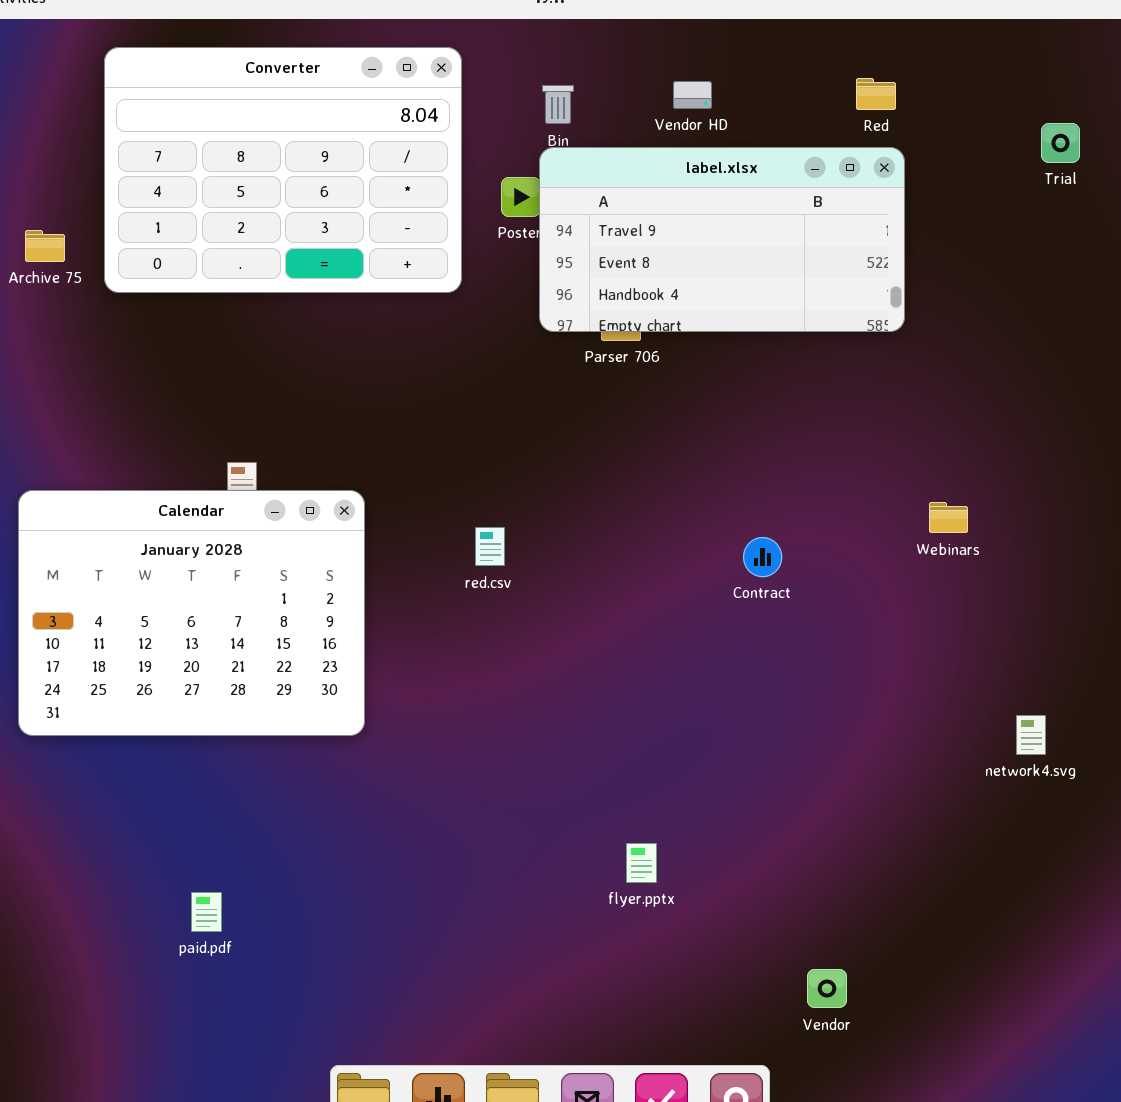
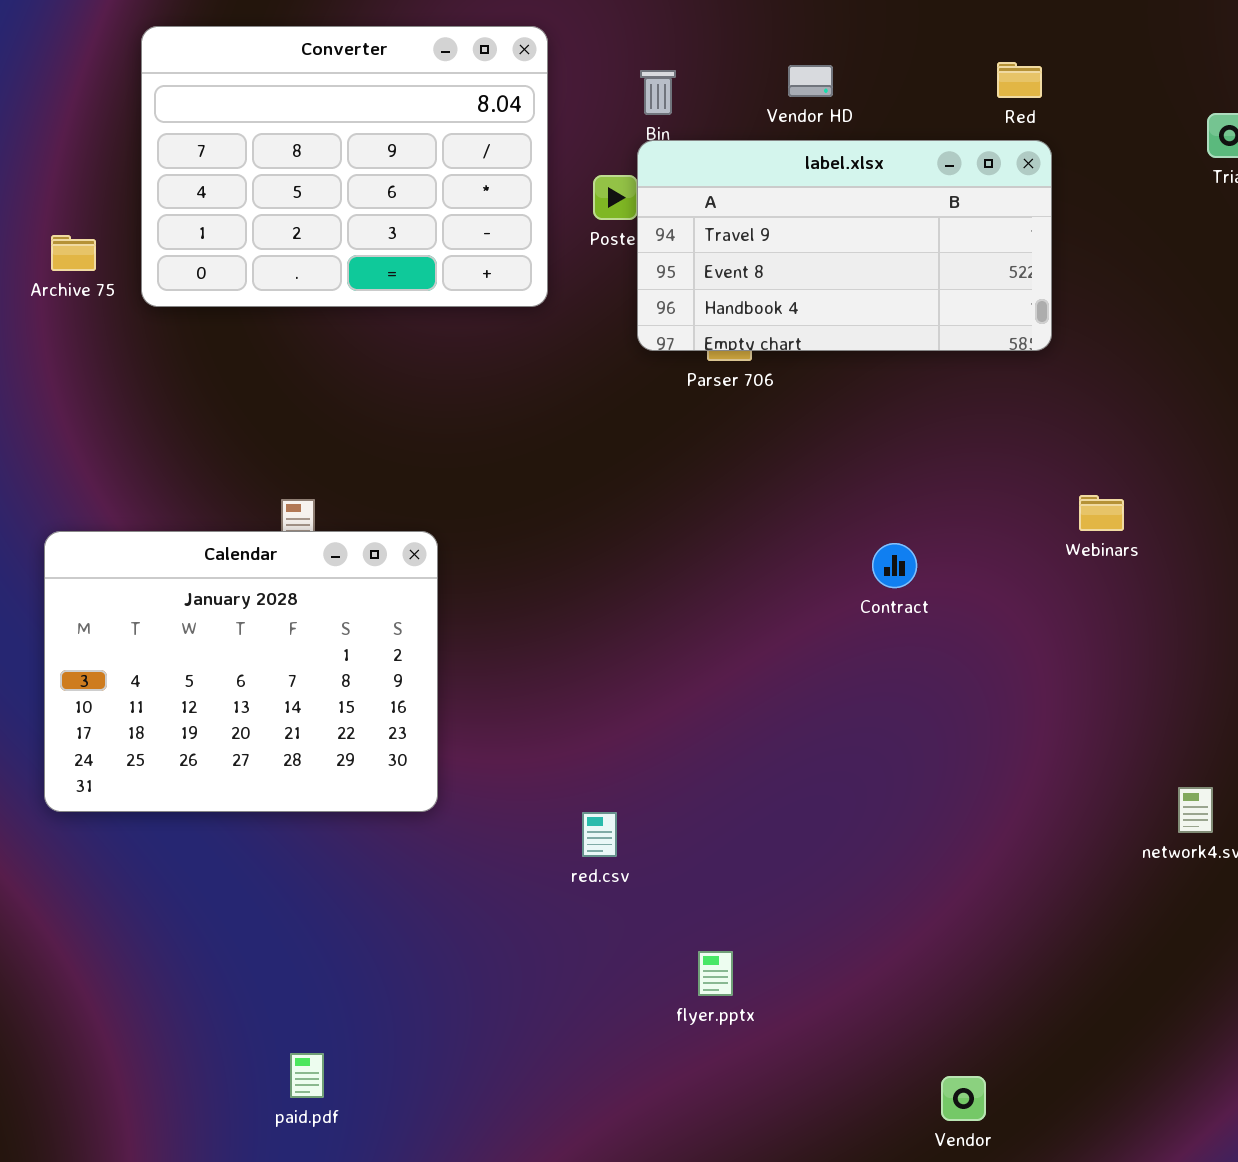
Webinars: [929,502,968,533] -> [1079,495,1124,531], moved
red.csv: [475,527,505,566] -> [582,812,617,857], moved
Contract: [743,537,782,577] -> [872,543,917,588], moved
flyer.pptx: [626,843,657,883] -> [698,951,733,996], moved
paid.pdf: [191,892,222,932] -> [290,1053,324,1098], moved

